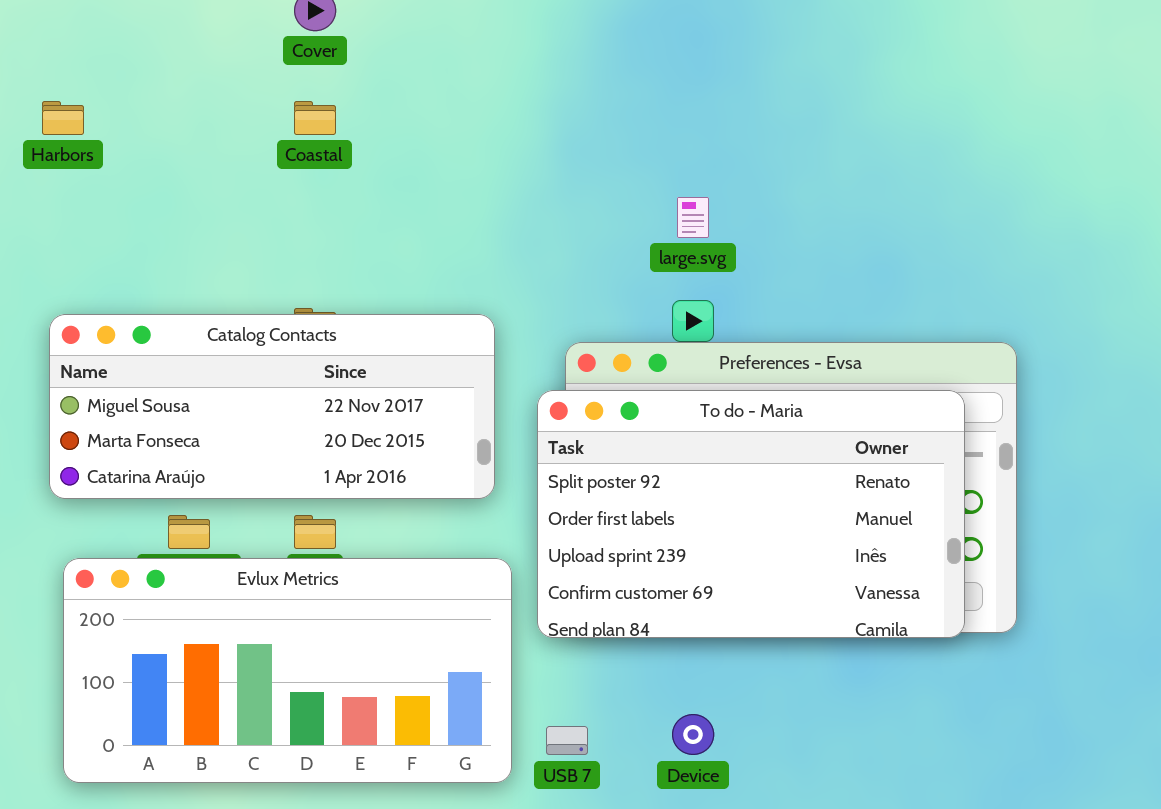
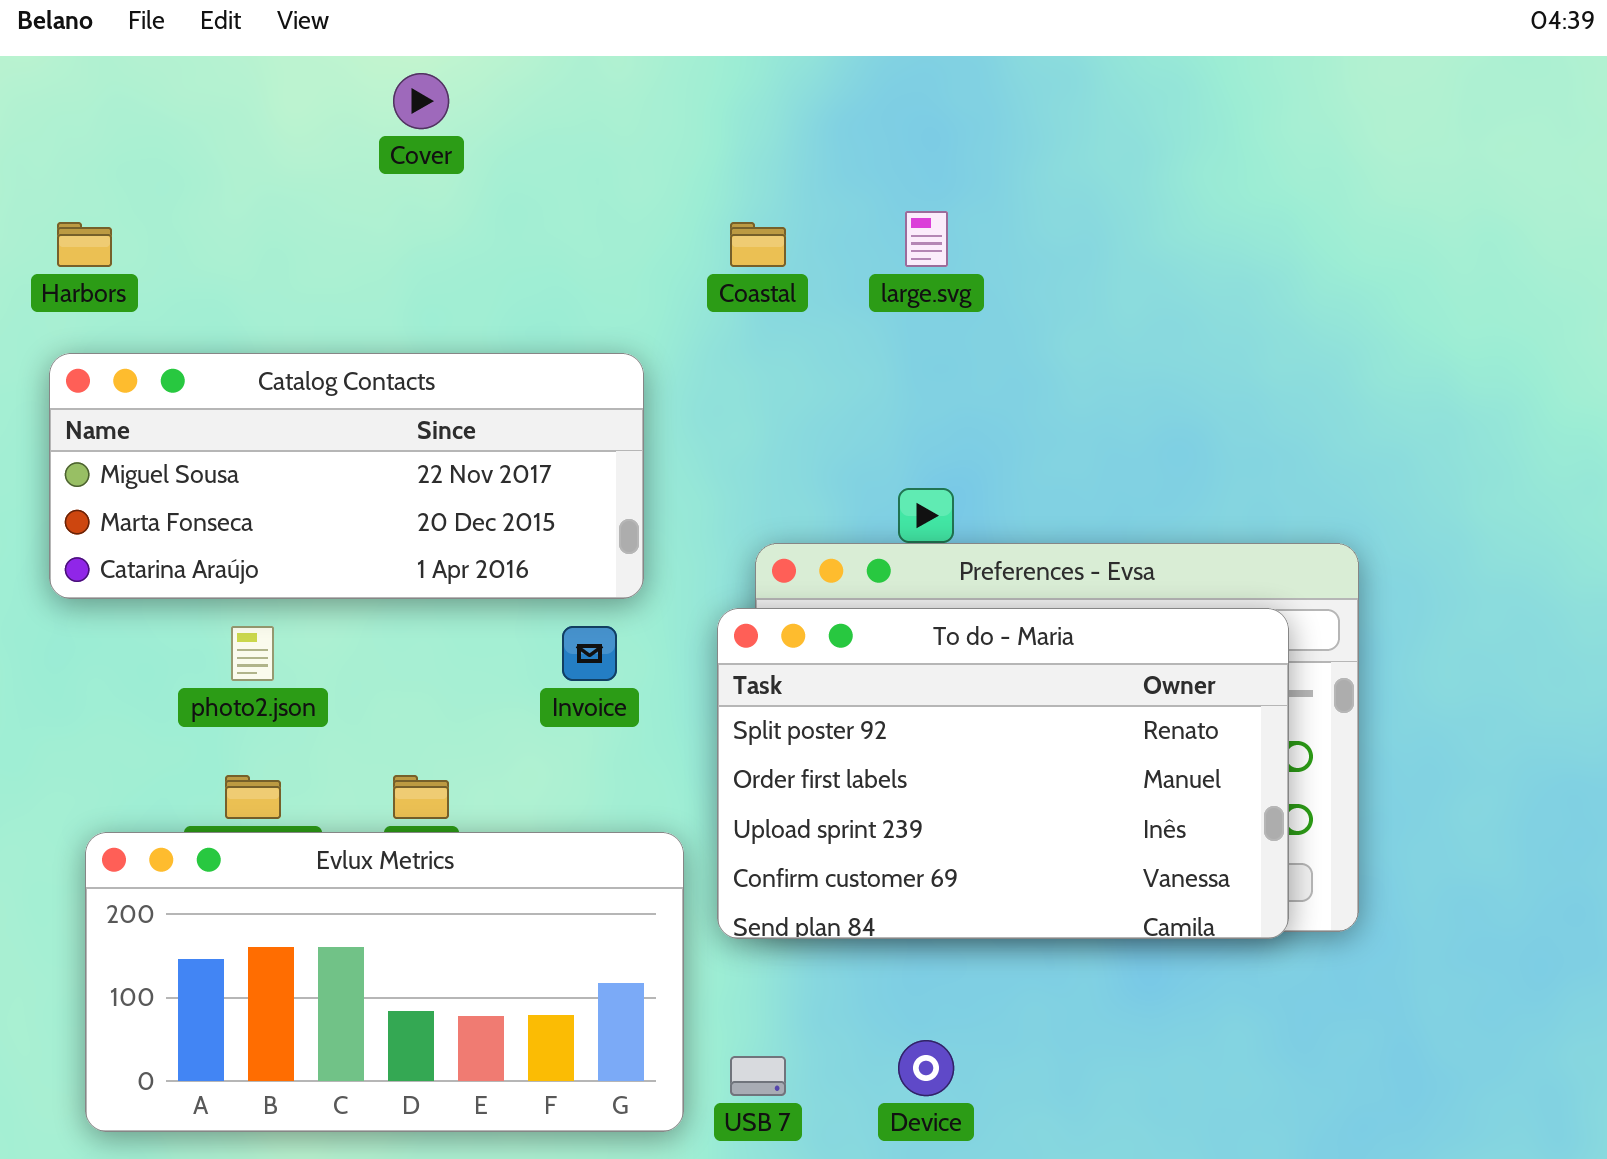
Coastal: [294,101,336,135] -> [730,222,786,267], moved
large.svg: [677,197,709,238] -> [905,211,948,267], moved
Catalog Contacts: [49,314,495,499] -> [49,353,644,599], moved

